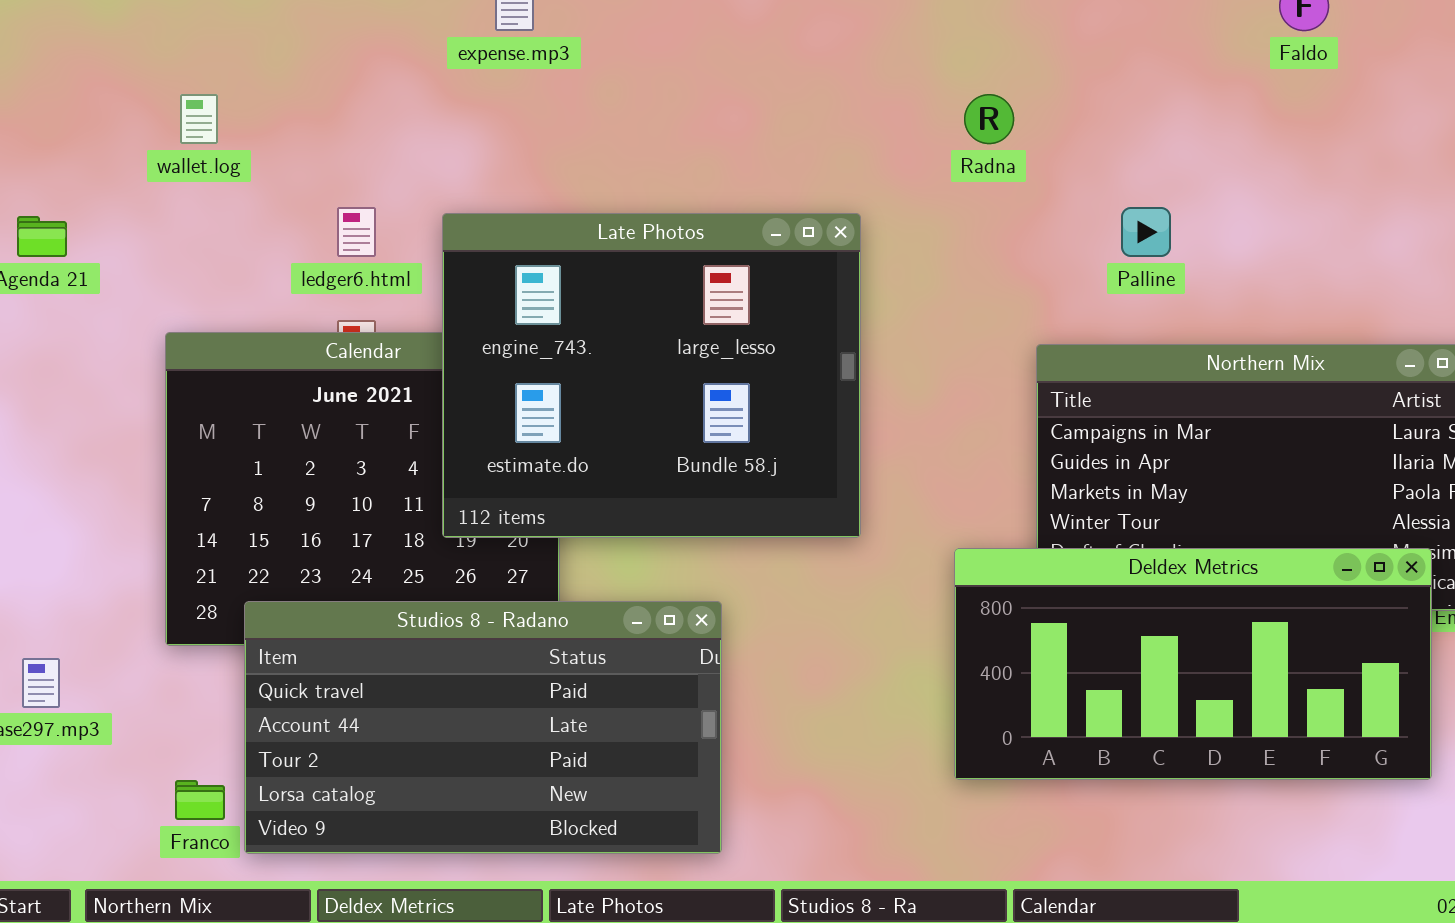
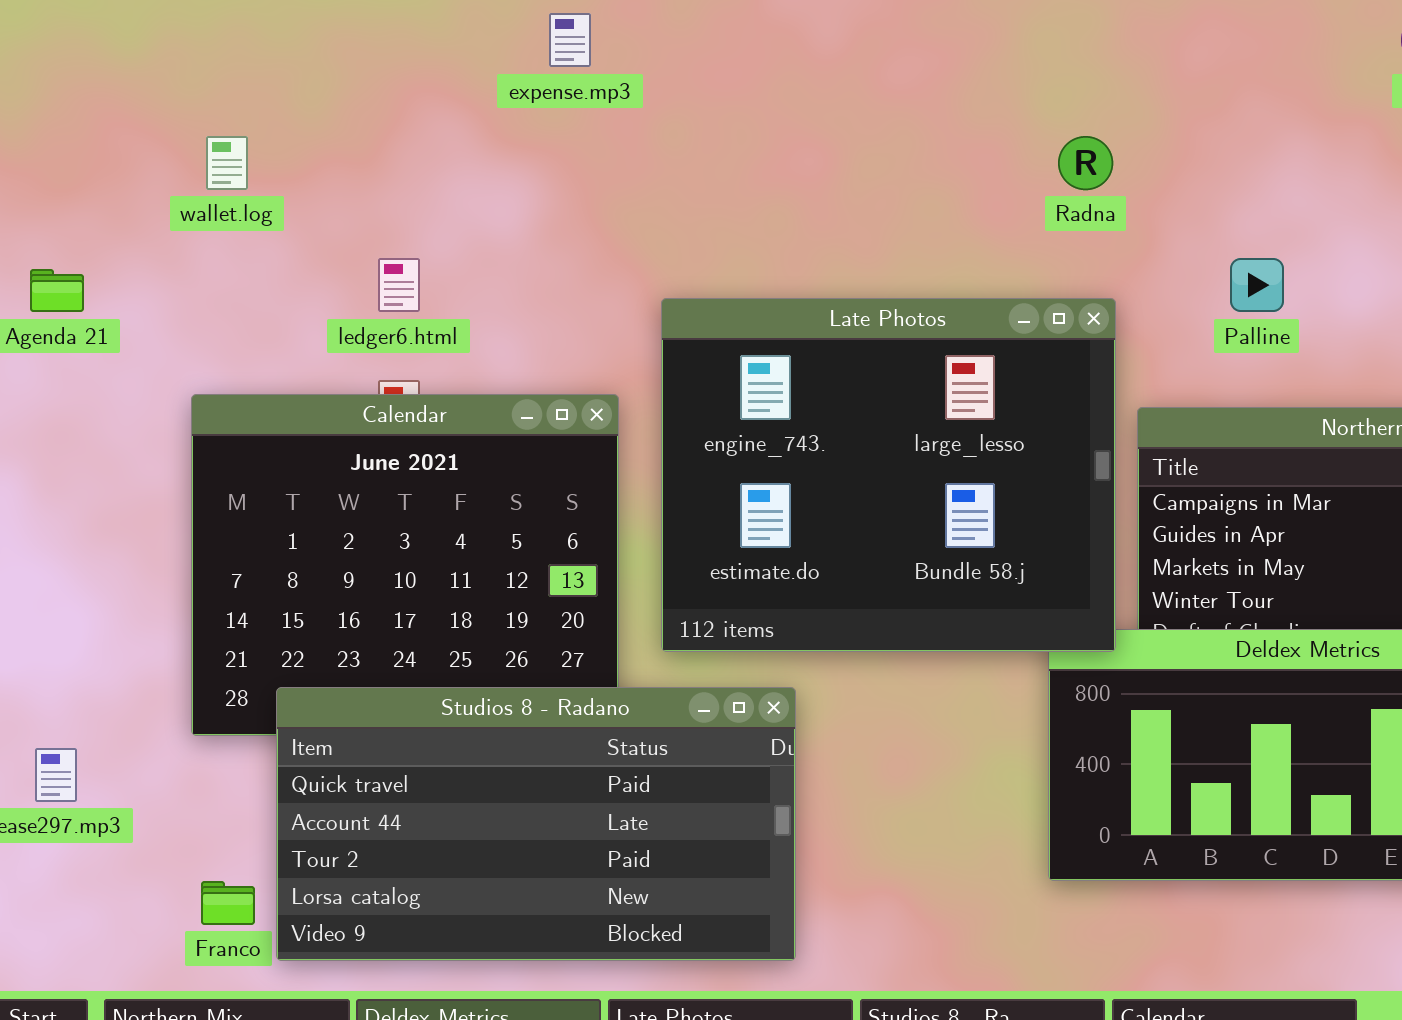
Late Photos: [442,213,861,538] -> [661,298,1116,652], moved

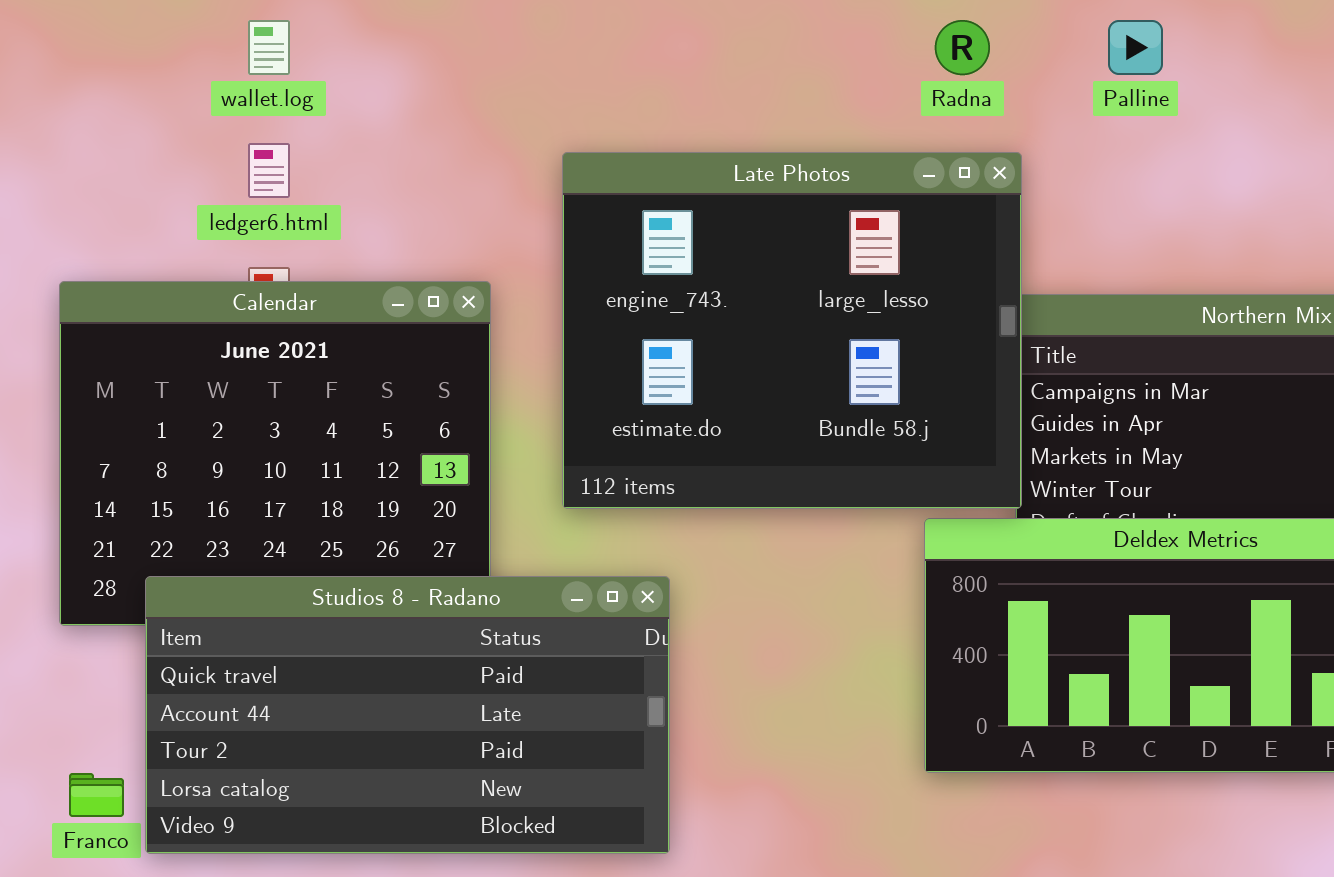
wallet.log: [206,136,248,190] -> [248,20,290,75], moved
Palline: [1230,258,1284,312] -> [1108,20,1163,75], moved
Late Photos: [661,298,1116,652] -> [562,152,1022,509], moved

